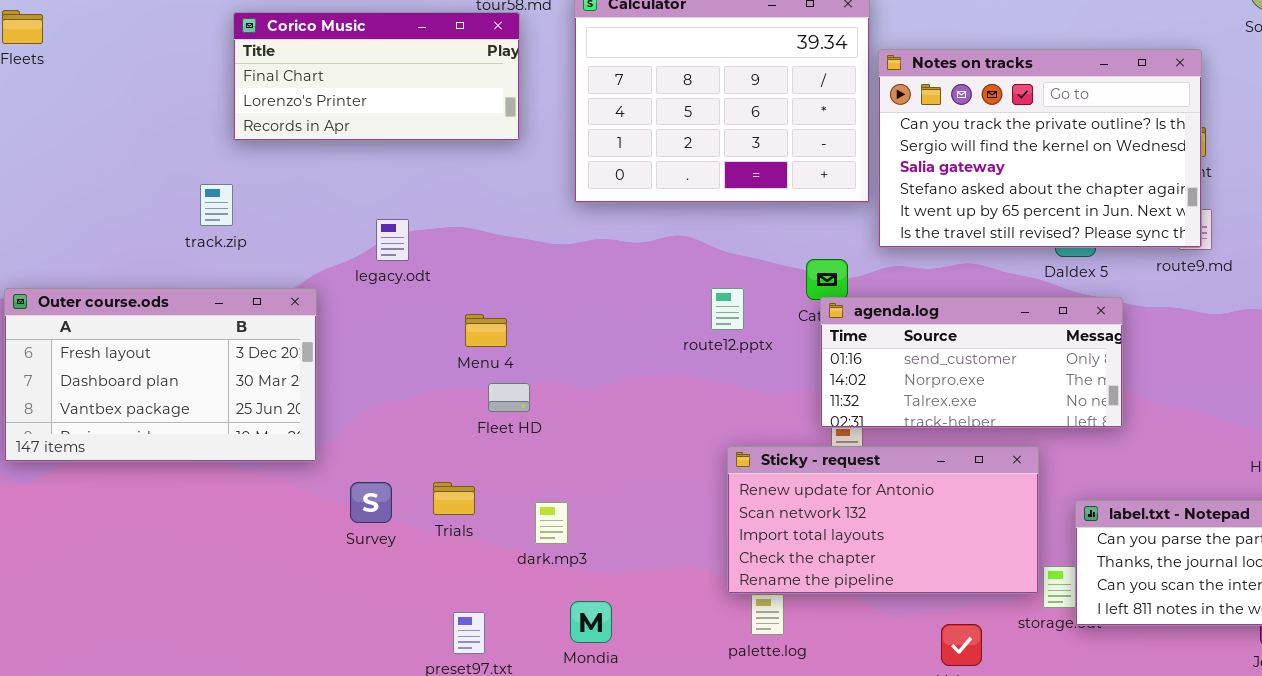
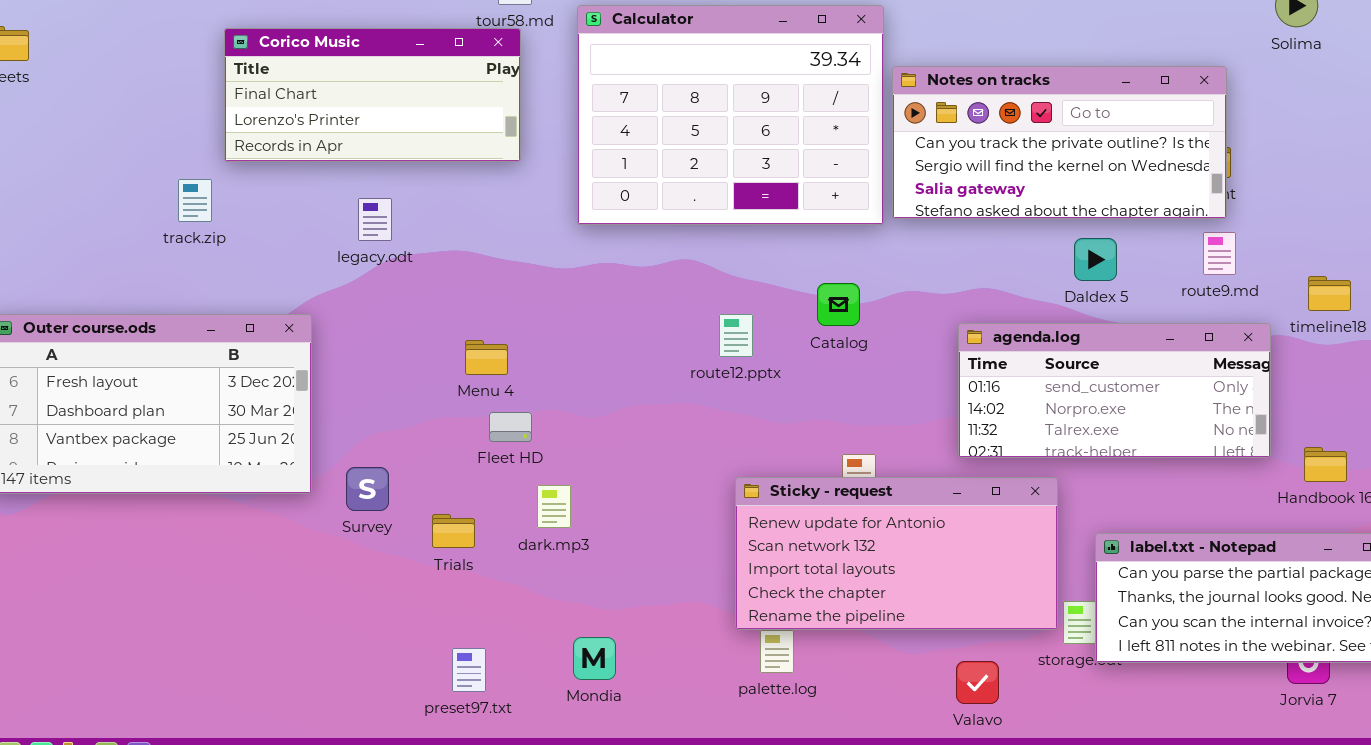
Notes on tracks: [878,49,1202,248] -> [892,66,1227,219], resized
track.zip: [200,184,233,226] -> [178,179,212,222], moved
legacy.odt: [376,219,409,261] -> [358,198,392,241], moved
agenda.log: [820,297,1123,428] -> [958,323,1271,458], moved
Survey: [350,482,392,523] -> [346,467,389,511], moved
dark.mp3: [535,502,568,544] -> [537,485,571,528], moved

